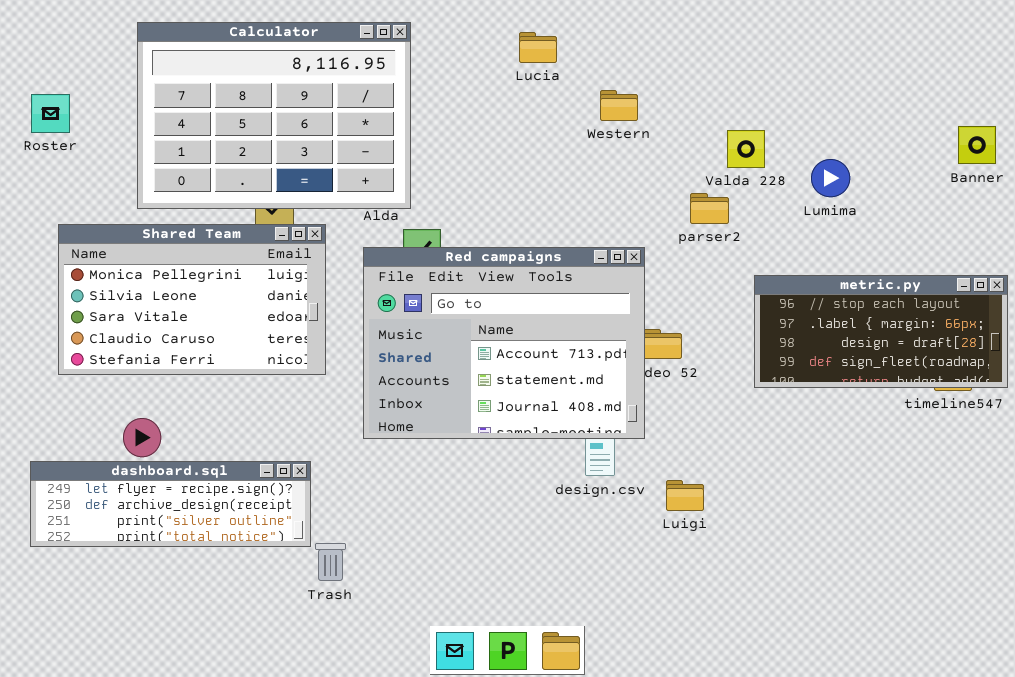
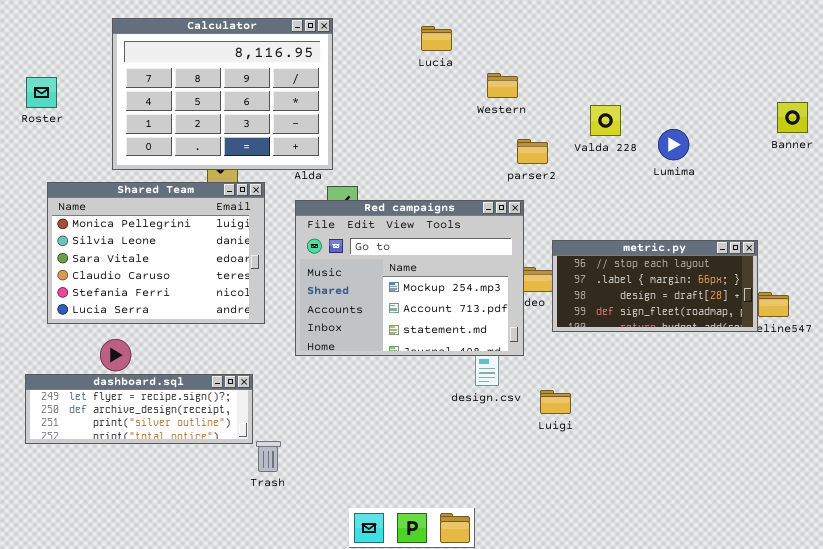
parser2: [690,193,729,224] -> [517,139,548,164], moved
Shared Team: [58,224,326,375] -> [47,182,265,324], resized
Red campaigns: [363,247,645,439] -> [295,200,524,356], scrolled up 1 row
metric.py: [754,275,1008,388] -> [552,240,758,332], moved

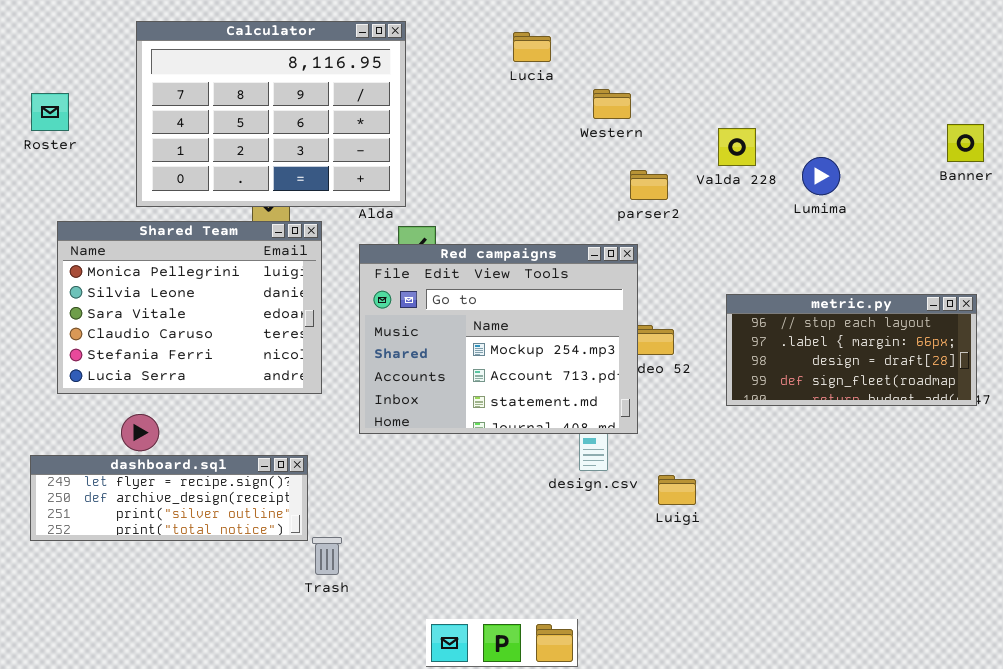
metric.py: [552,240,758,332] -> [726,294,977,406], moved

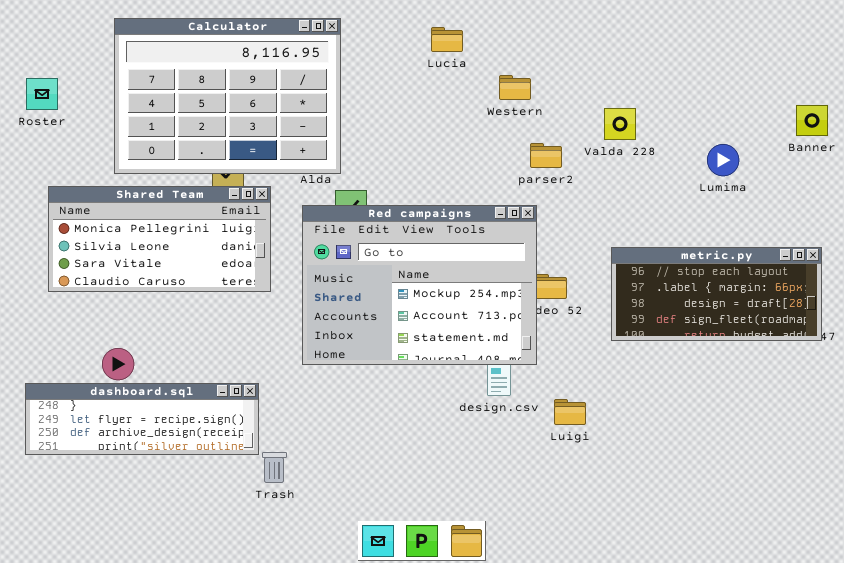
Lumima: [802,157,840,195] -> [707,144,739,176], moved
Shared Team: [57,221,322,394] -> [48,186,271,292], resized
dashboard.sql: [30,455,308,541] -> [25,383,259,455], scrolled up 1 row

